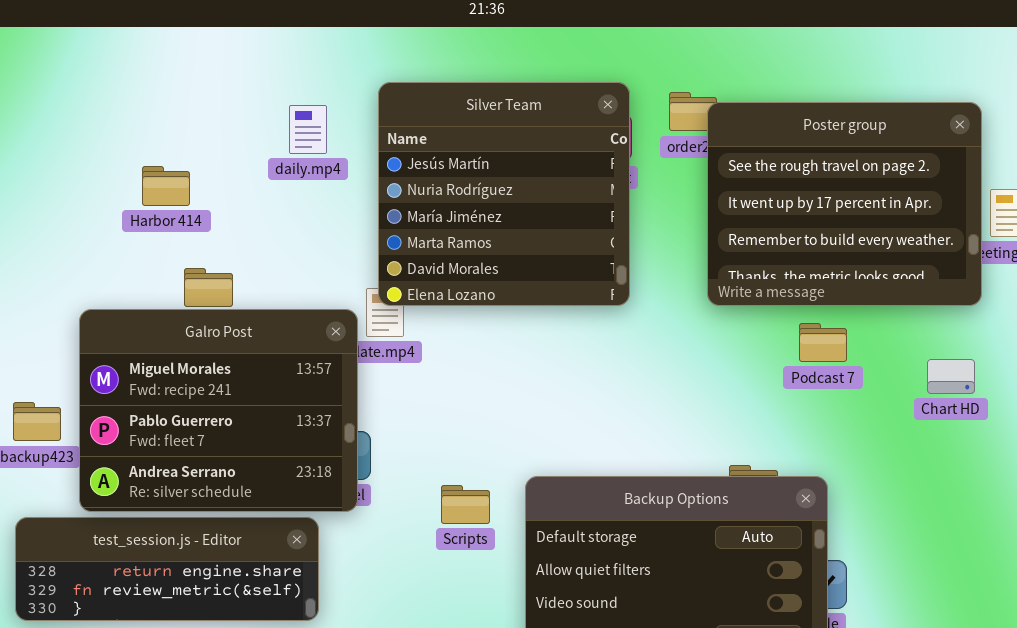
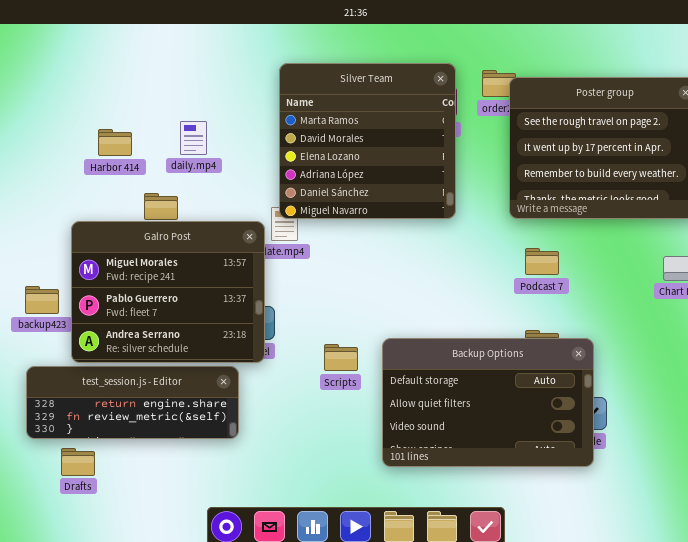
Silver Team: [378,82,630,306] -> [279,63,456,219], scrolled down 3 rows
daily.mp4: [289,105,327,154] -> [180,121,207,155], moved
Harbor 414: [142,166,190,206] -> [98,129,132,156], moved
Podcast 7: [799,323,847,362] -> [525,248,559,275], moved

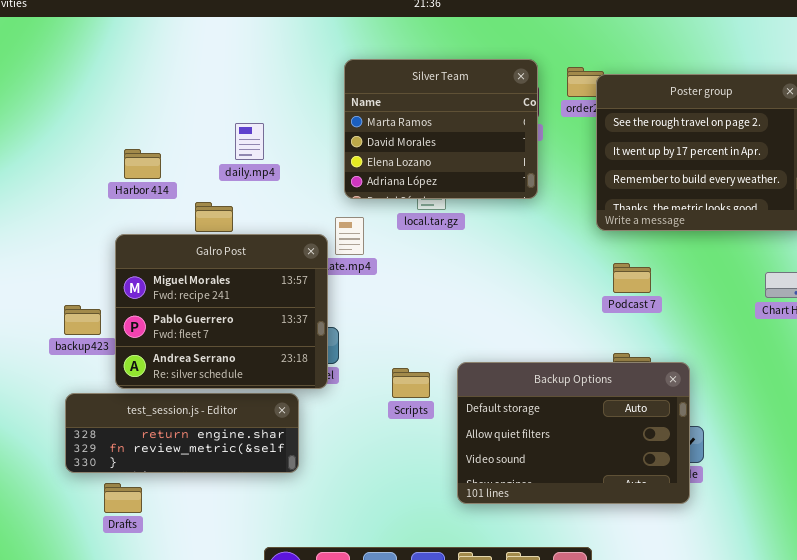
Silver Team: [279,63,456,219] -> [344,59,538,199], resized
Harbor 414: [98,129,132,156] -> [124,149,161,179], moved

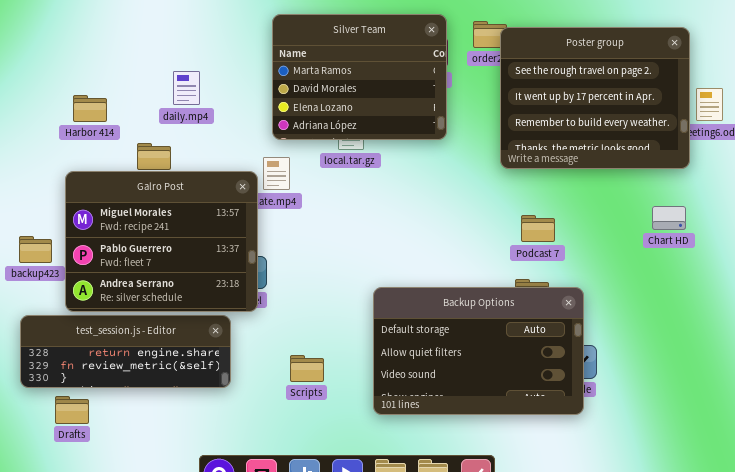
Podcast 7: [613,263,651,293] -> [521,215,555,242], moved
Scripts: [392,368,430,398] -> [290,355,324,382], moved

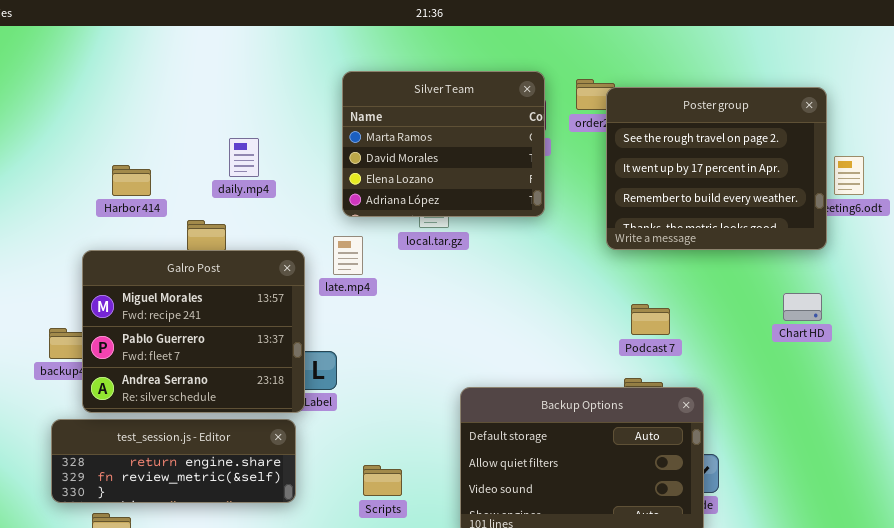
Galro Post: [65,171,258,312] -> [82,250,305,413], moved

